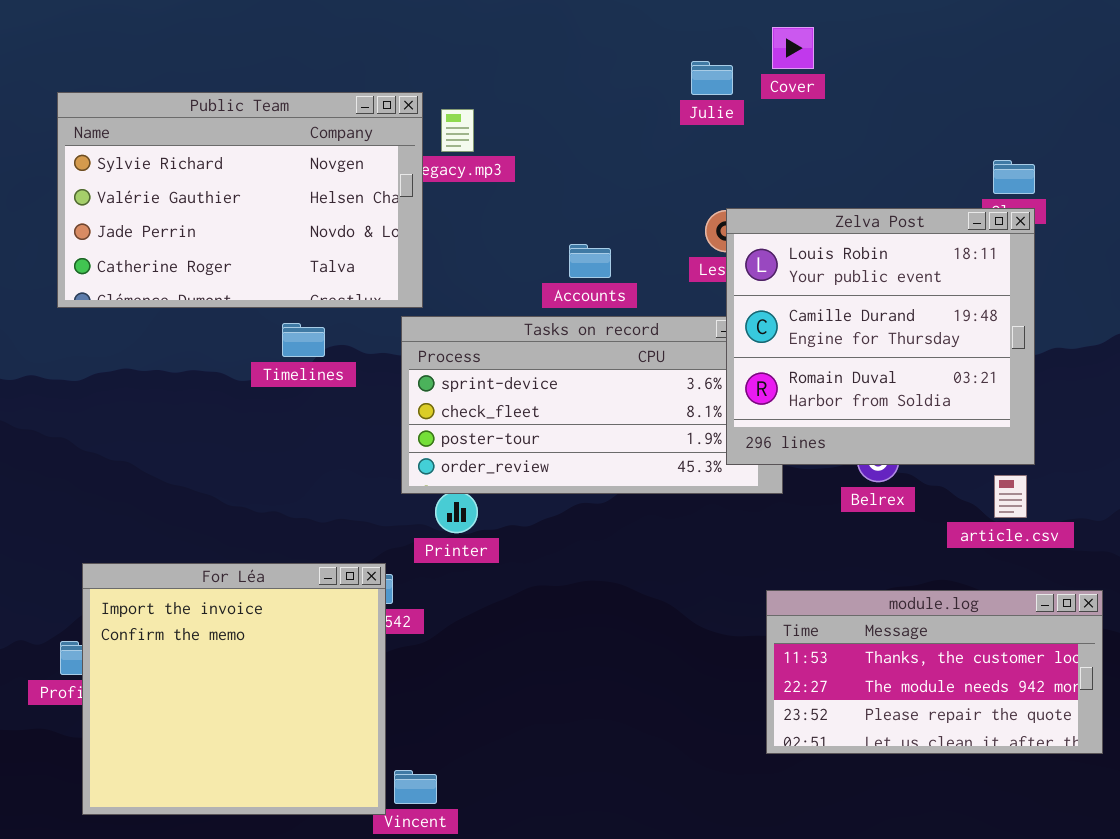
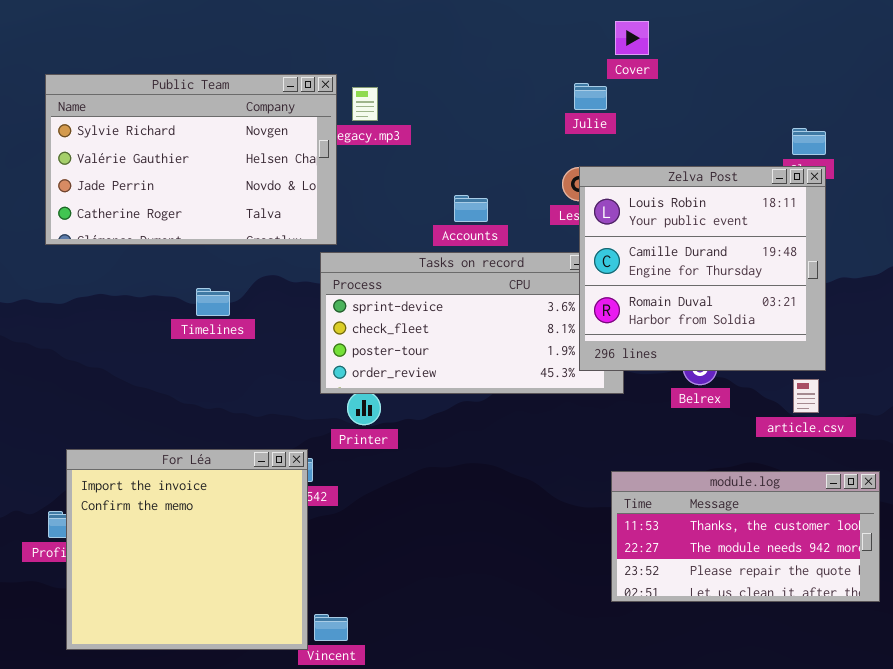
Julie: [691,61,733,95] -> [574,83,607,110], moved
Timelines: [282,323,325,357] -> [196,288,230,316], moved

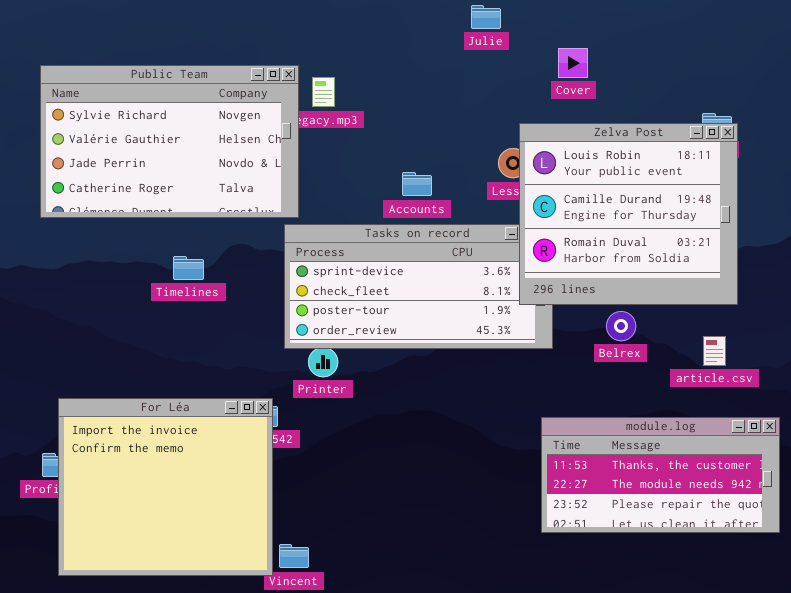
Cover: [615,21,649,55] -> [558,48,588,78], moved
Julie: [574,83,607,110] -> [471,5,501,29], moved
Zelva Post: [579,166,826,371] -> [519,123,738,305], moved

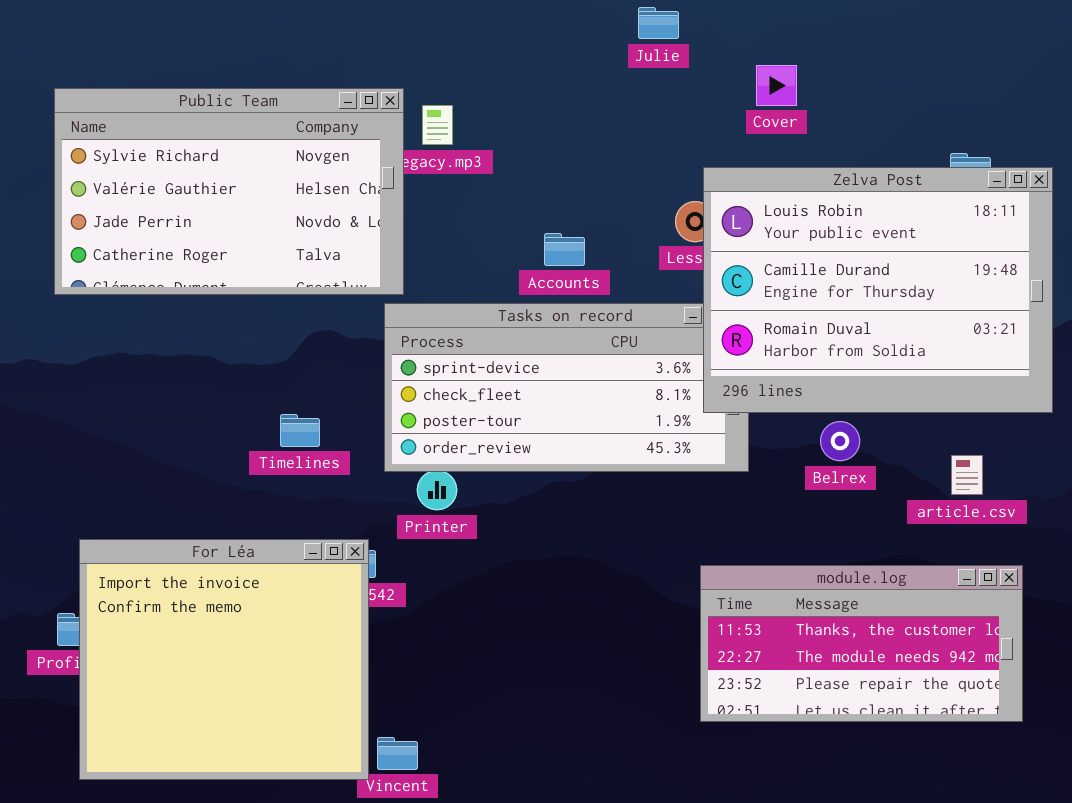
Zelva Post: [519,123,738,305] -> [703,167,1053,413], resized
Timelines: [173,256,204,280] -> [280,414,320,447], moved
module.log: [541,417,780,533] -> [700,565,1023,722], moved

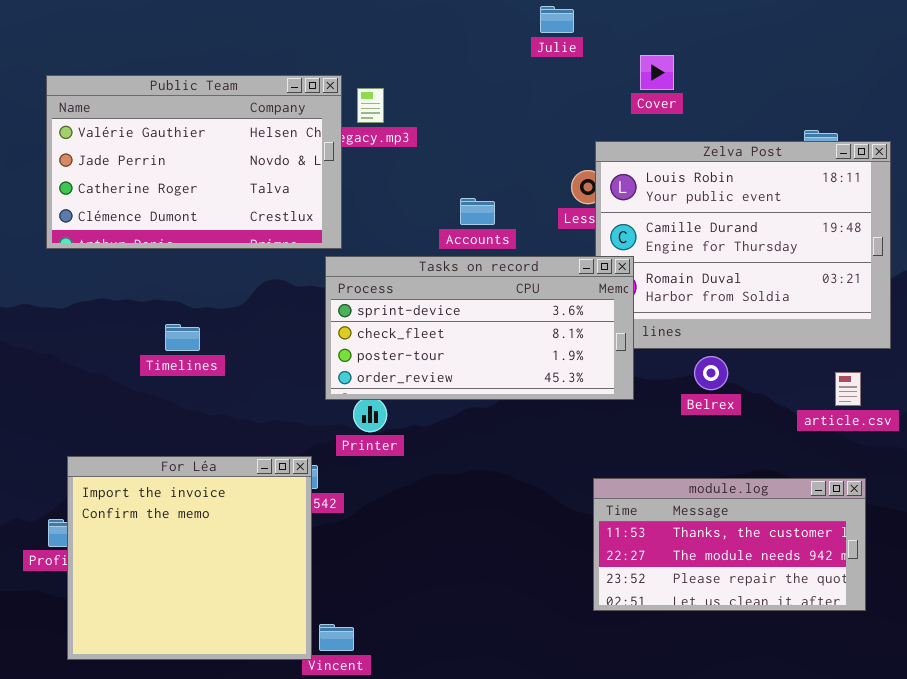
Public Team: [54,88,404,295] -> [46,75,342,249], scrolled down 1 row
Tasks on record: [384,303,749,472] -> [325,256,634,400], raised
Timelines: [280,414,320,447] -> [165,324,200,351], moved
article.csv: [951,455,983,495] -> [835,372,861,406], moved

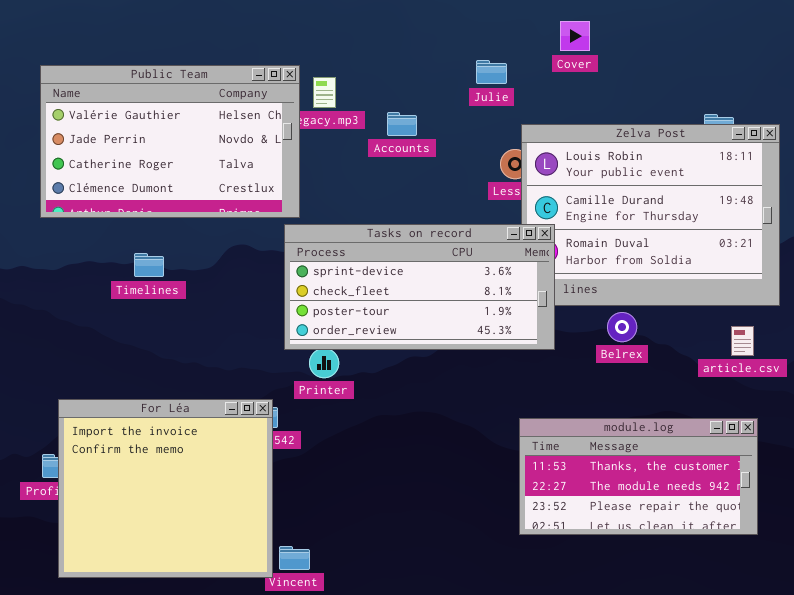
Julie: [540,6,574,33] -> [476,60,507,84], moved
Cover: [640,55,674,90] -> [560,21,590,51], moved
Accounts: [460,198,495,225] -> [387,112,417,136], moved
Timelines: [165,324,200,351] -> [134,253,164,277], moved

